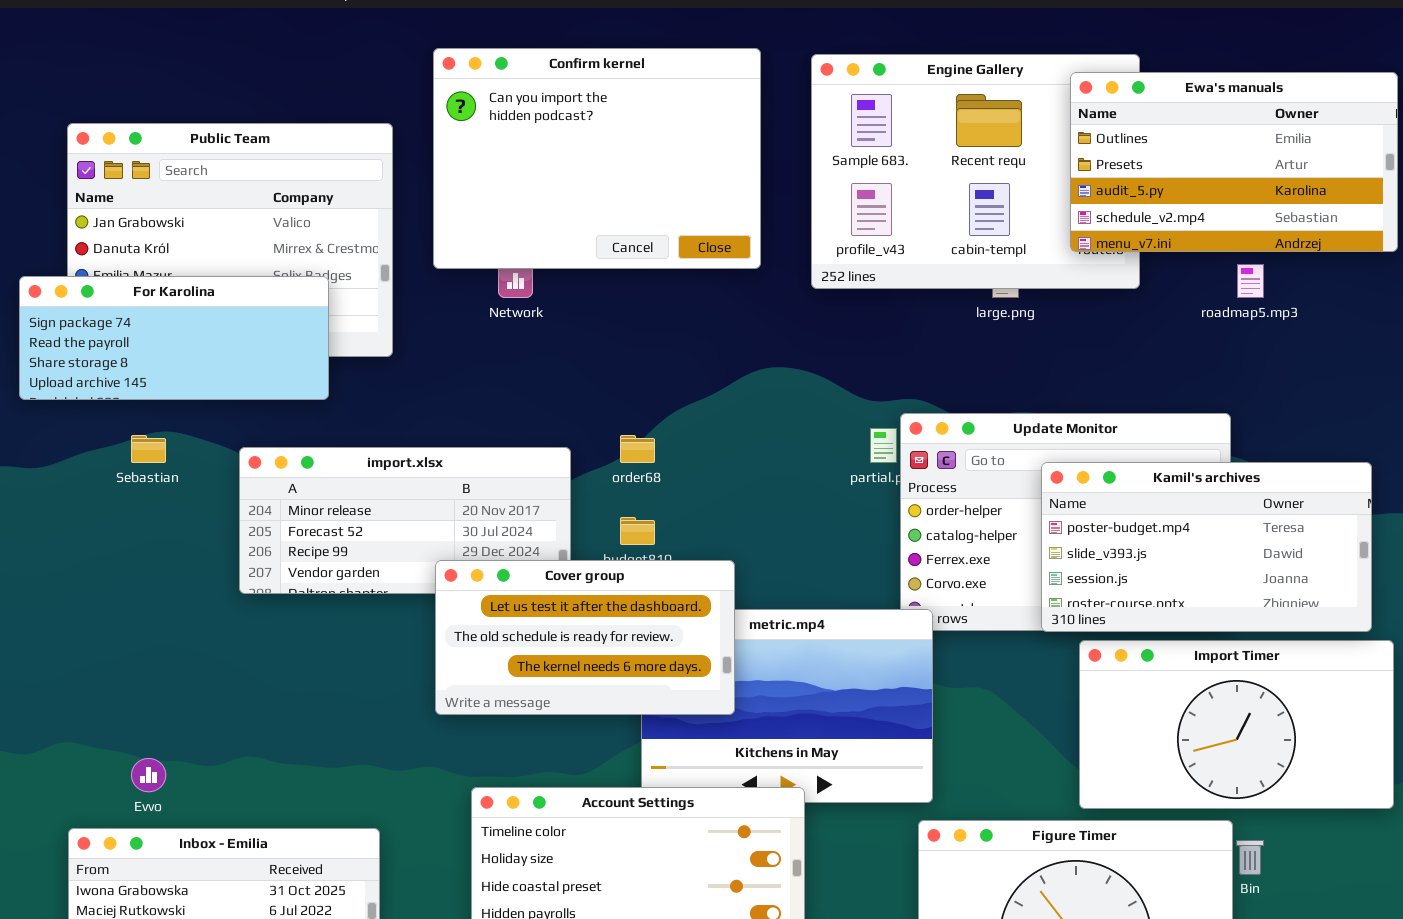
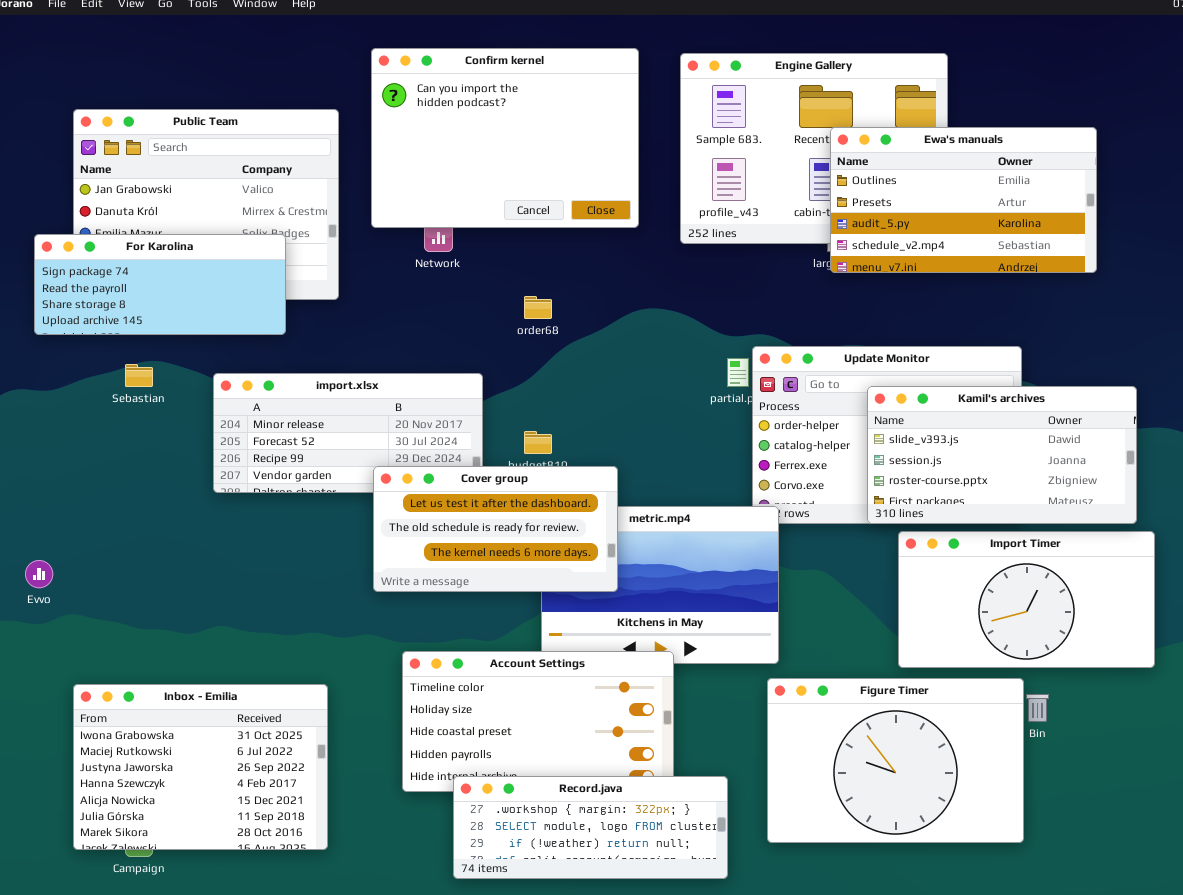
Ewa's manuals: [1070,72,1398,252] -> [830,127,1097,273], moved
order68: [620,435,655,463] -> [524,296,552,319], moved
Kamil's archives: [1041,462,1372,632] -> [867,386,1137,524], scrolled down 1 row
Evvo: [131,758,166,792] -> [25,560,53,588], moved

